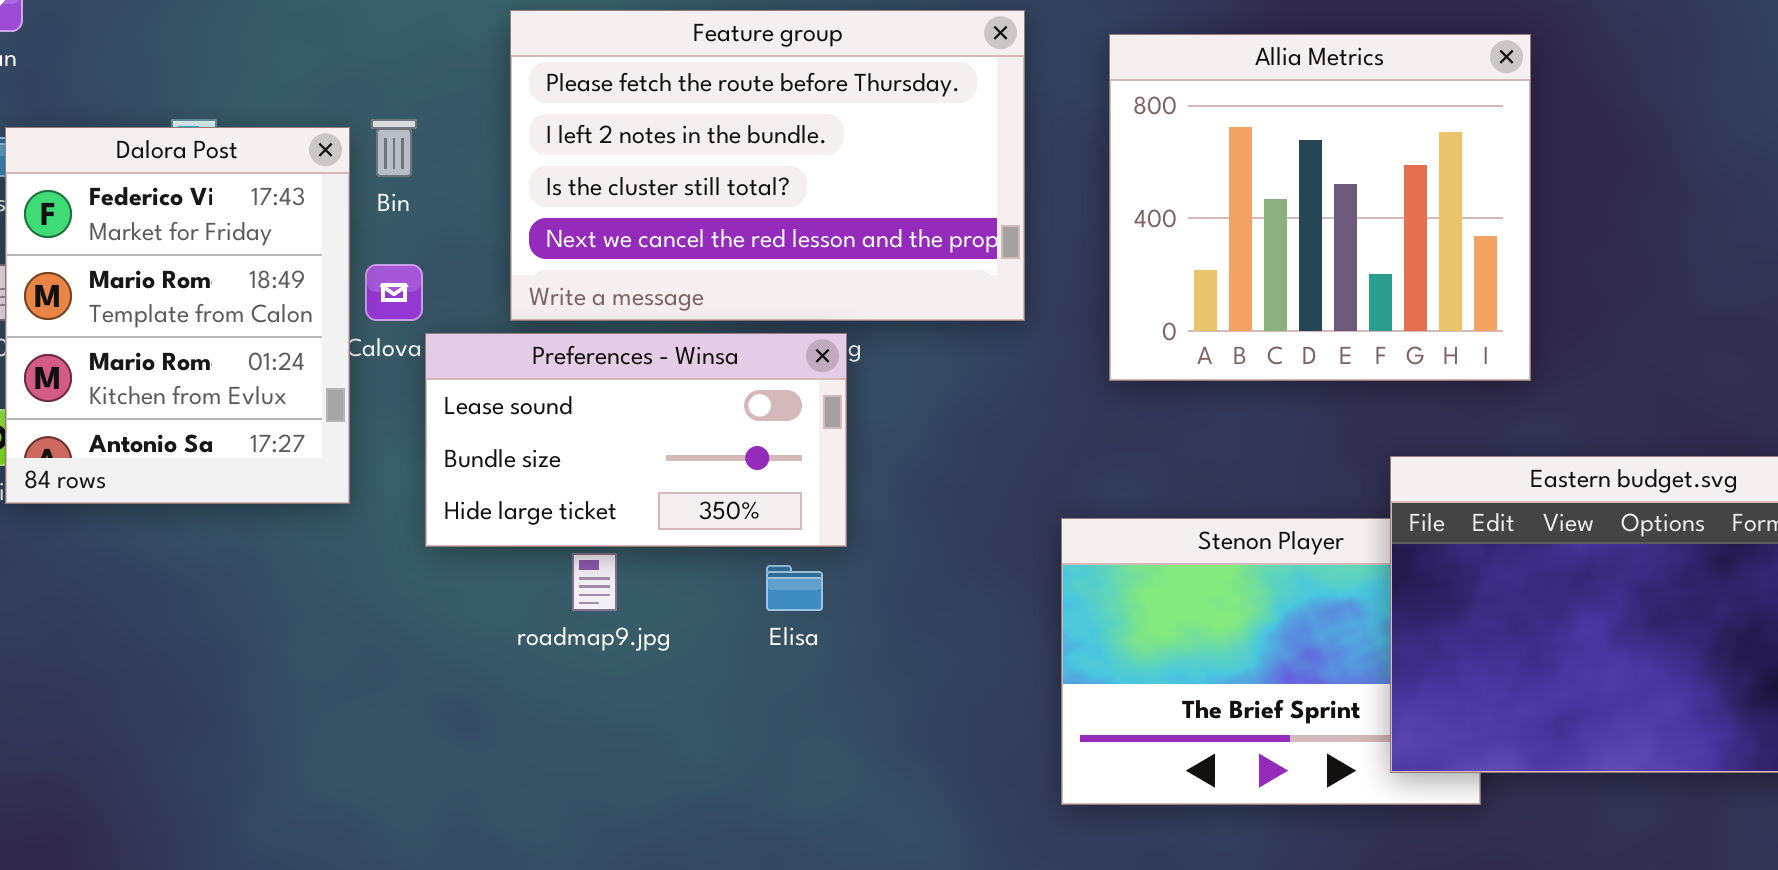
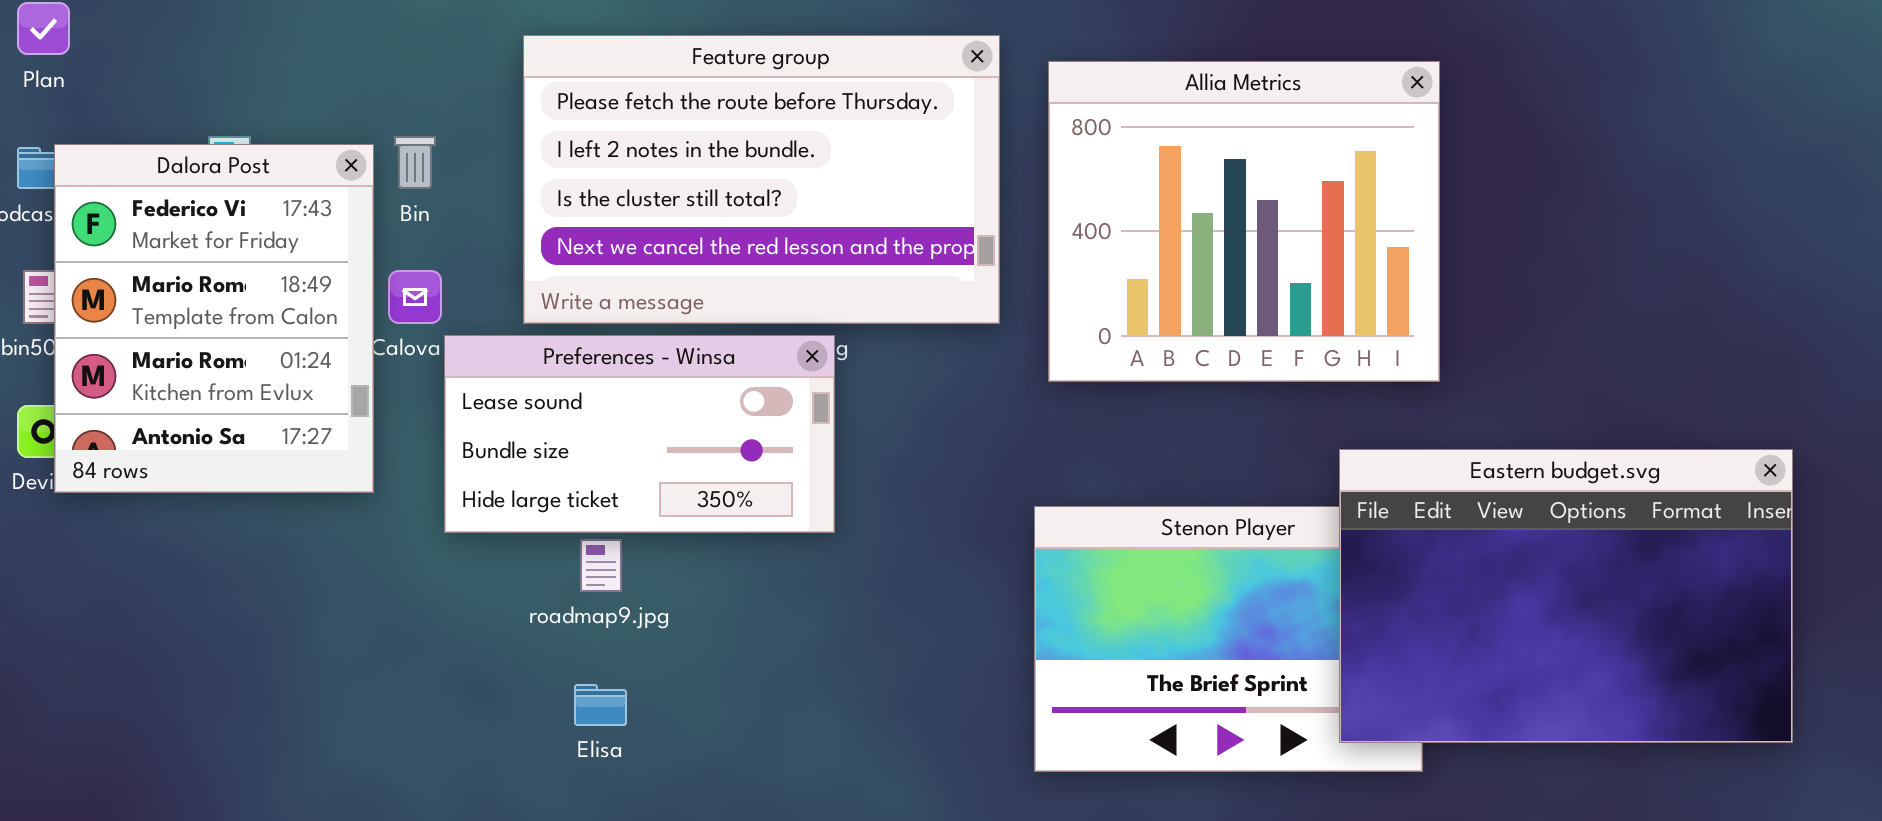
Allia Metrics: [1109,34,1531,381] -> [1048,61,1440,382], moved
Elisa: [766,565,823,611] -> [574,684,627,726], moved

